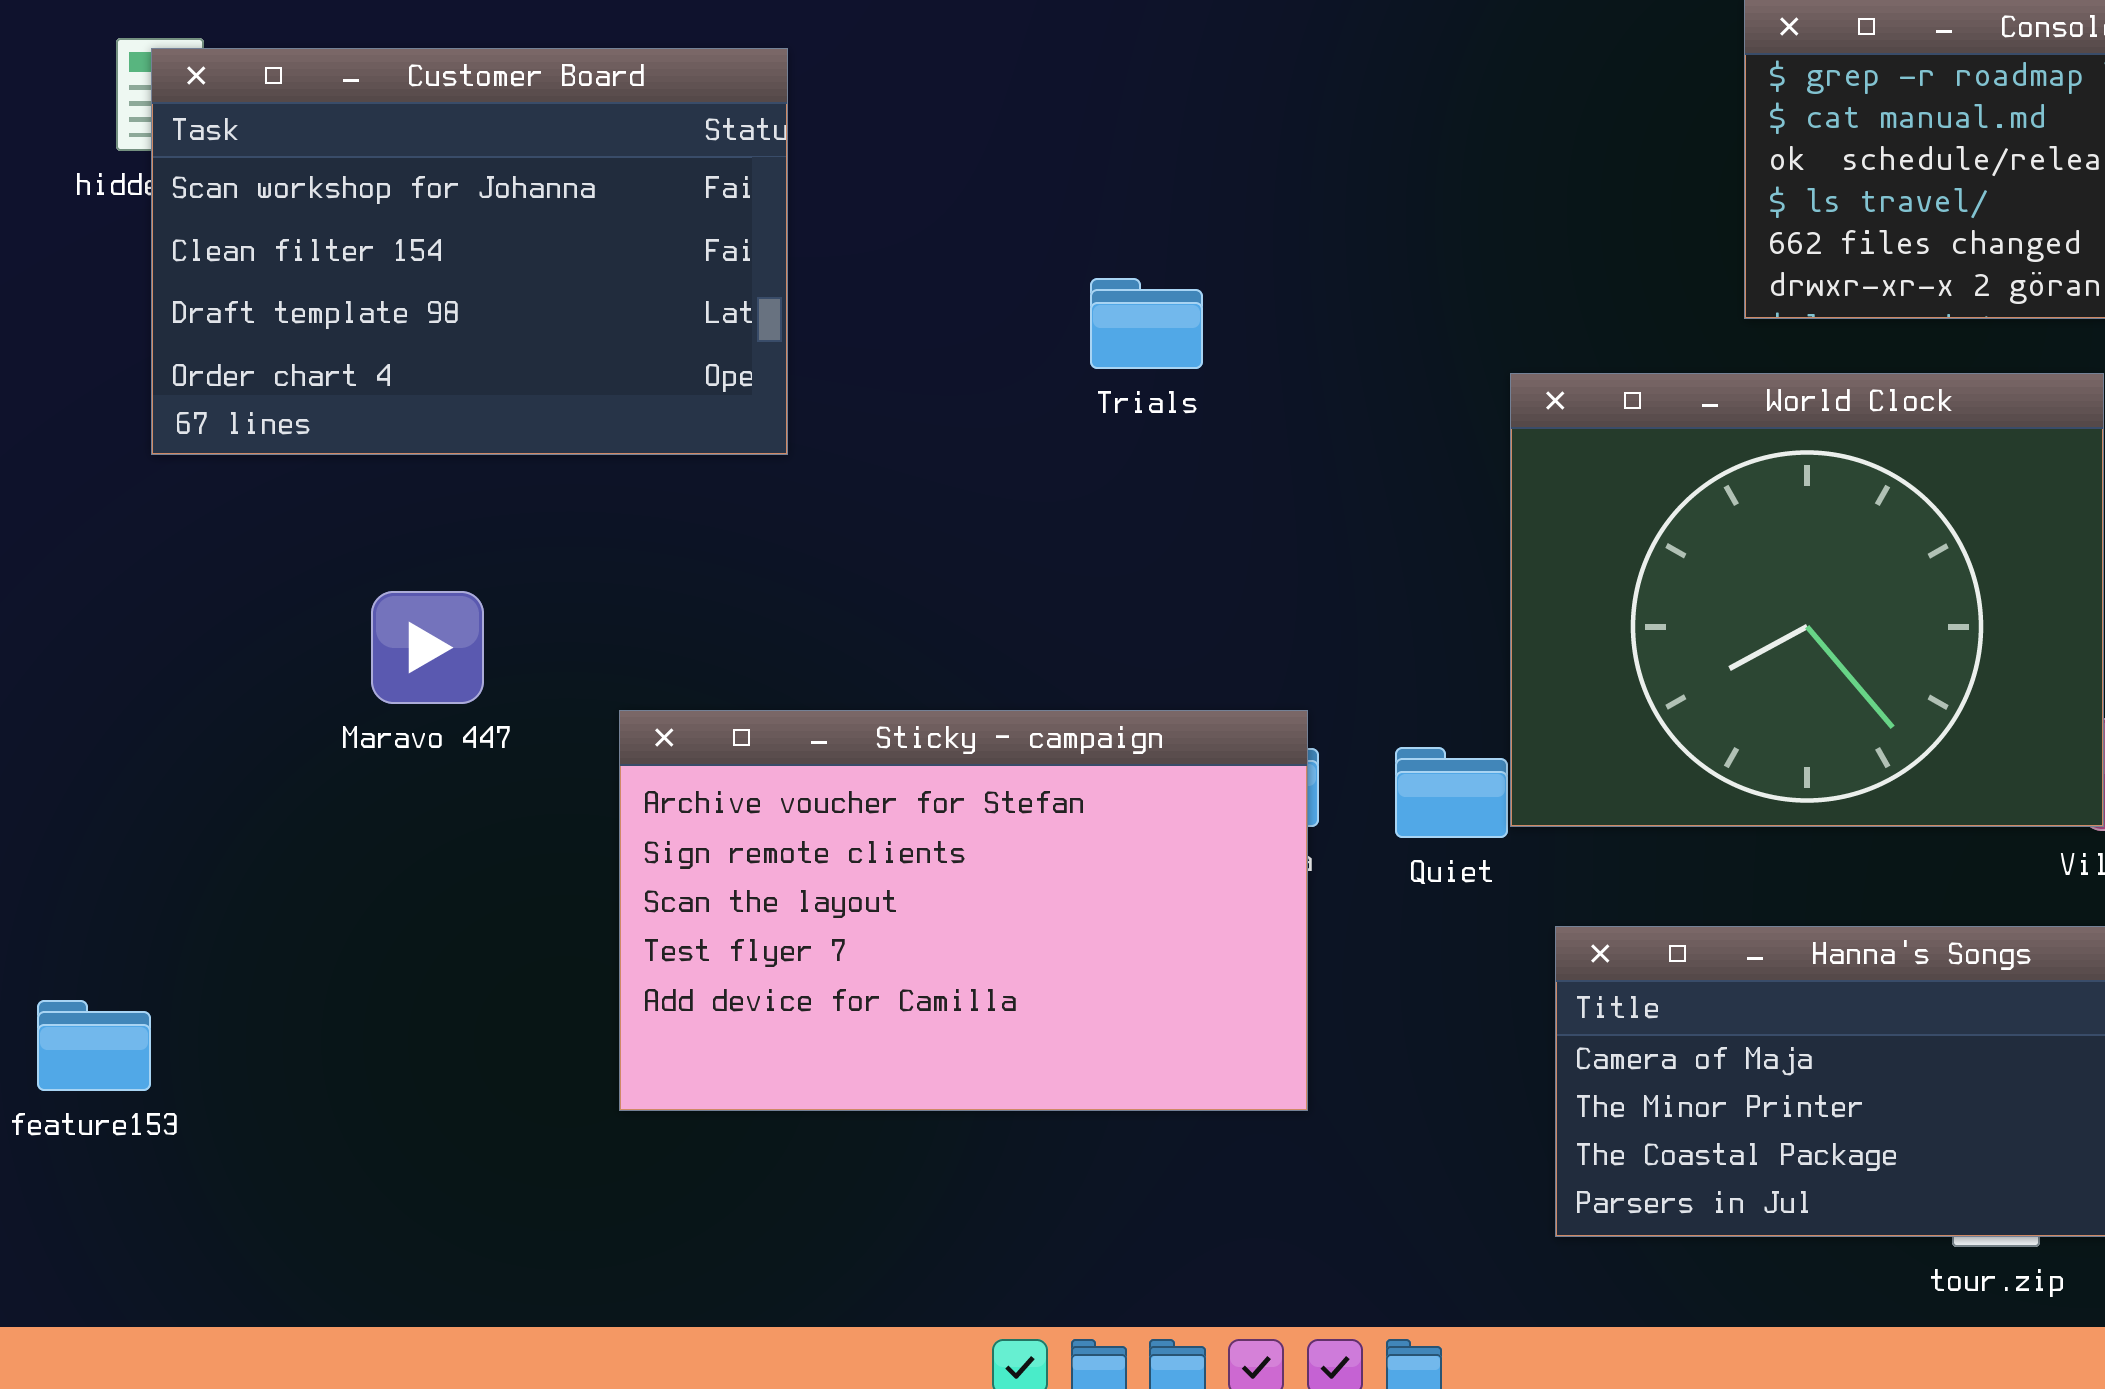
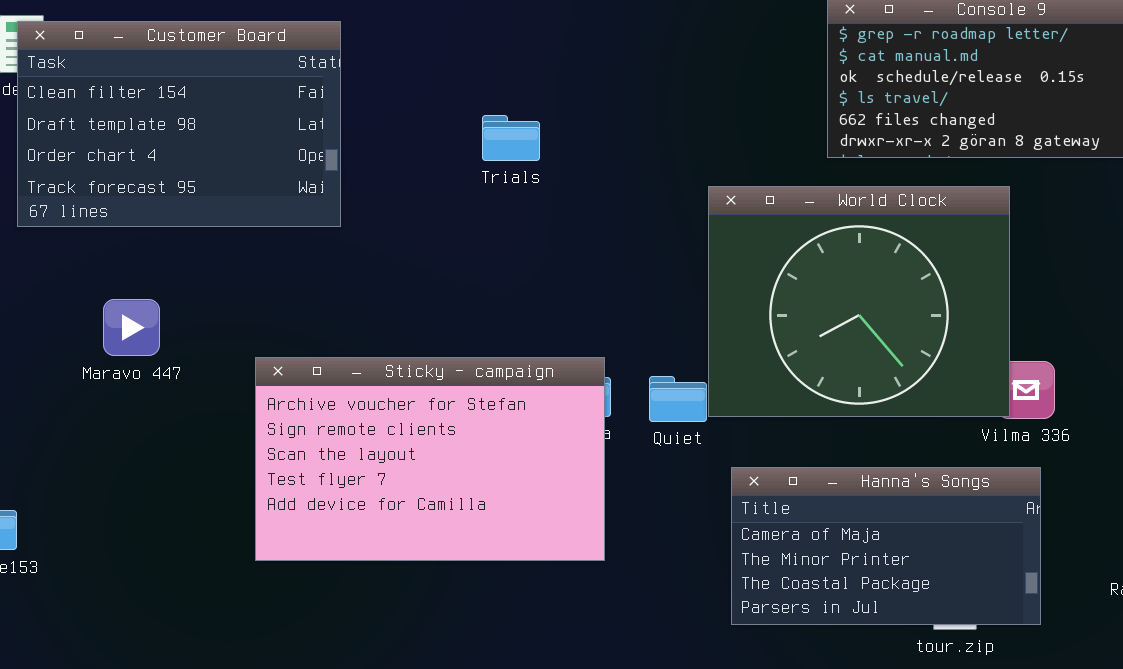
Customer Board: [151,48,788,455] -> [17,21,341,227], scrolled down 1 row
Trials: [1090,278,1203,369] -> [482,115,540,161], moved
Maravo 447: [371,591,484,704] -> [103,299,160,356], moved

